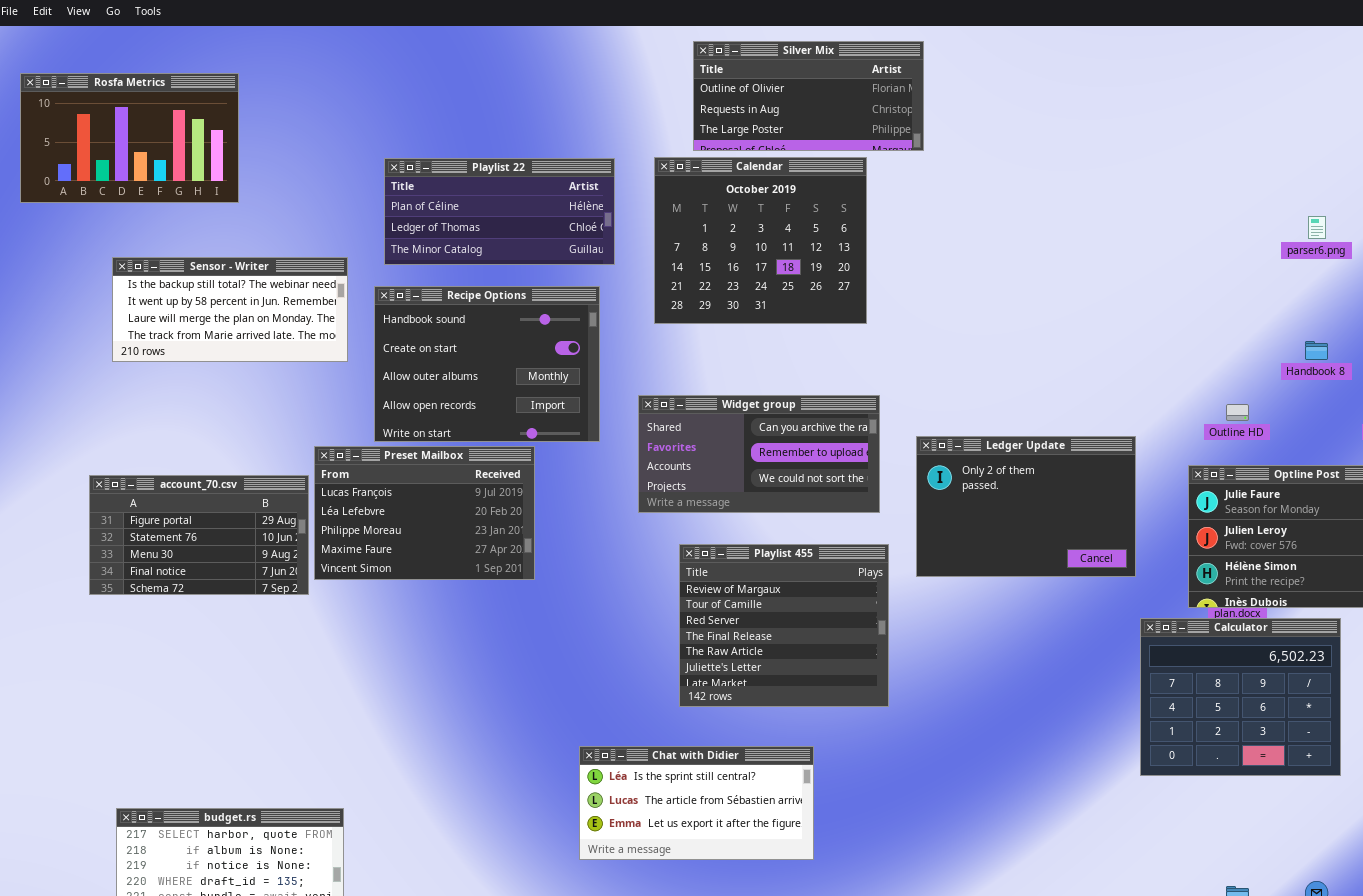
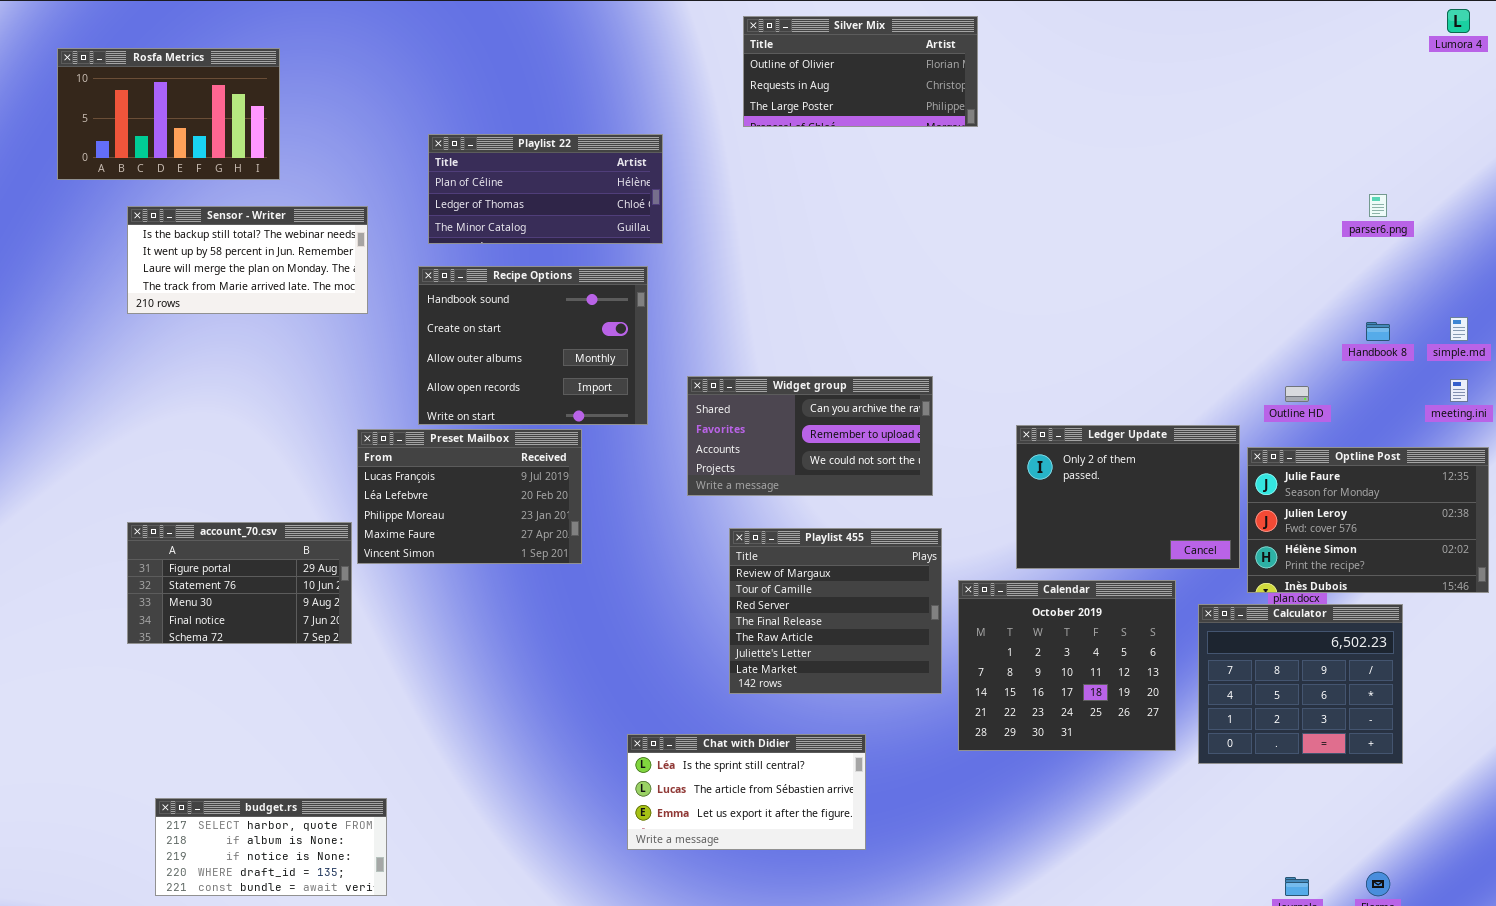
Calendar: [654,157,867,324] -> [958,580,1176,751], moved
Sensor - Writer: [112,257,348,362] -> [127,206,368,314], moved
Ledger Update: [916,436,1136,577] -> [1016,425,1240,569], moved
account_70.csv: [89,475,309,595] -> [127,522,352,644], moved

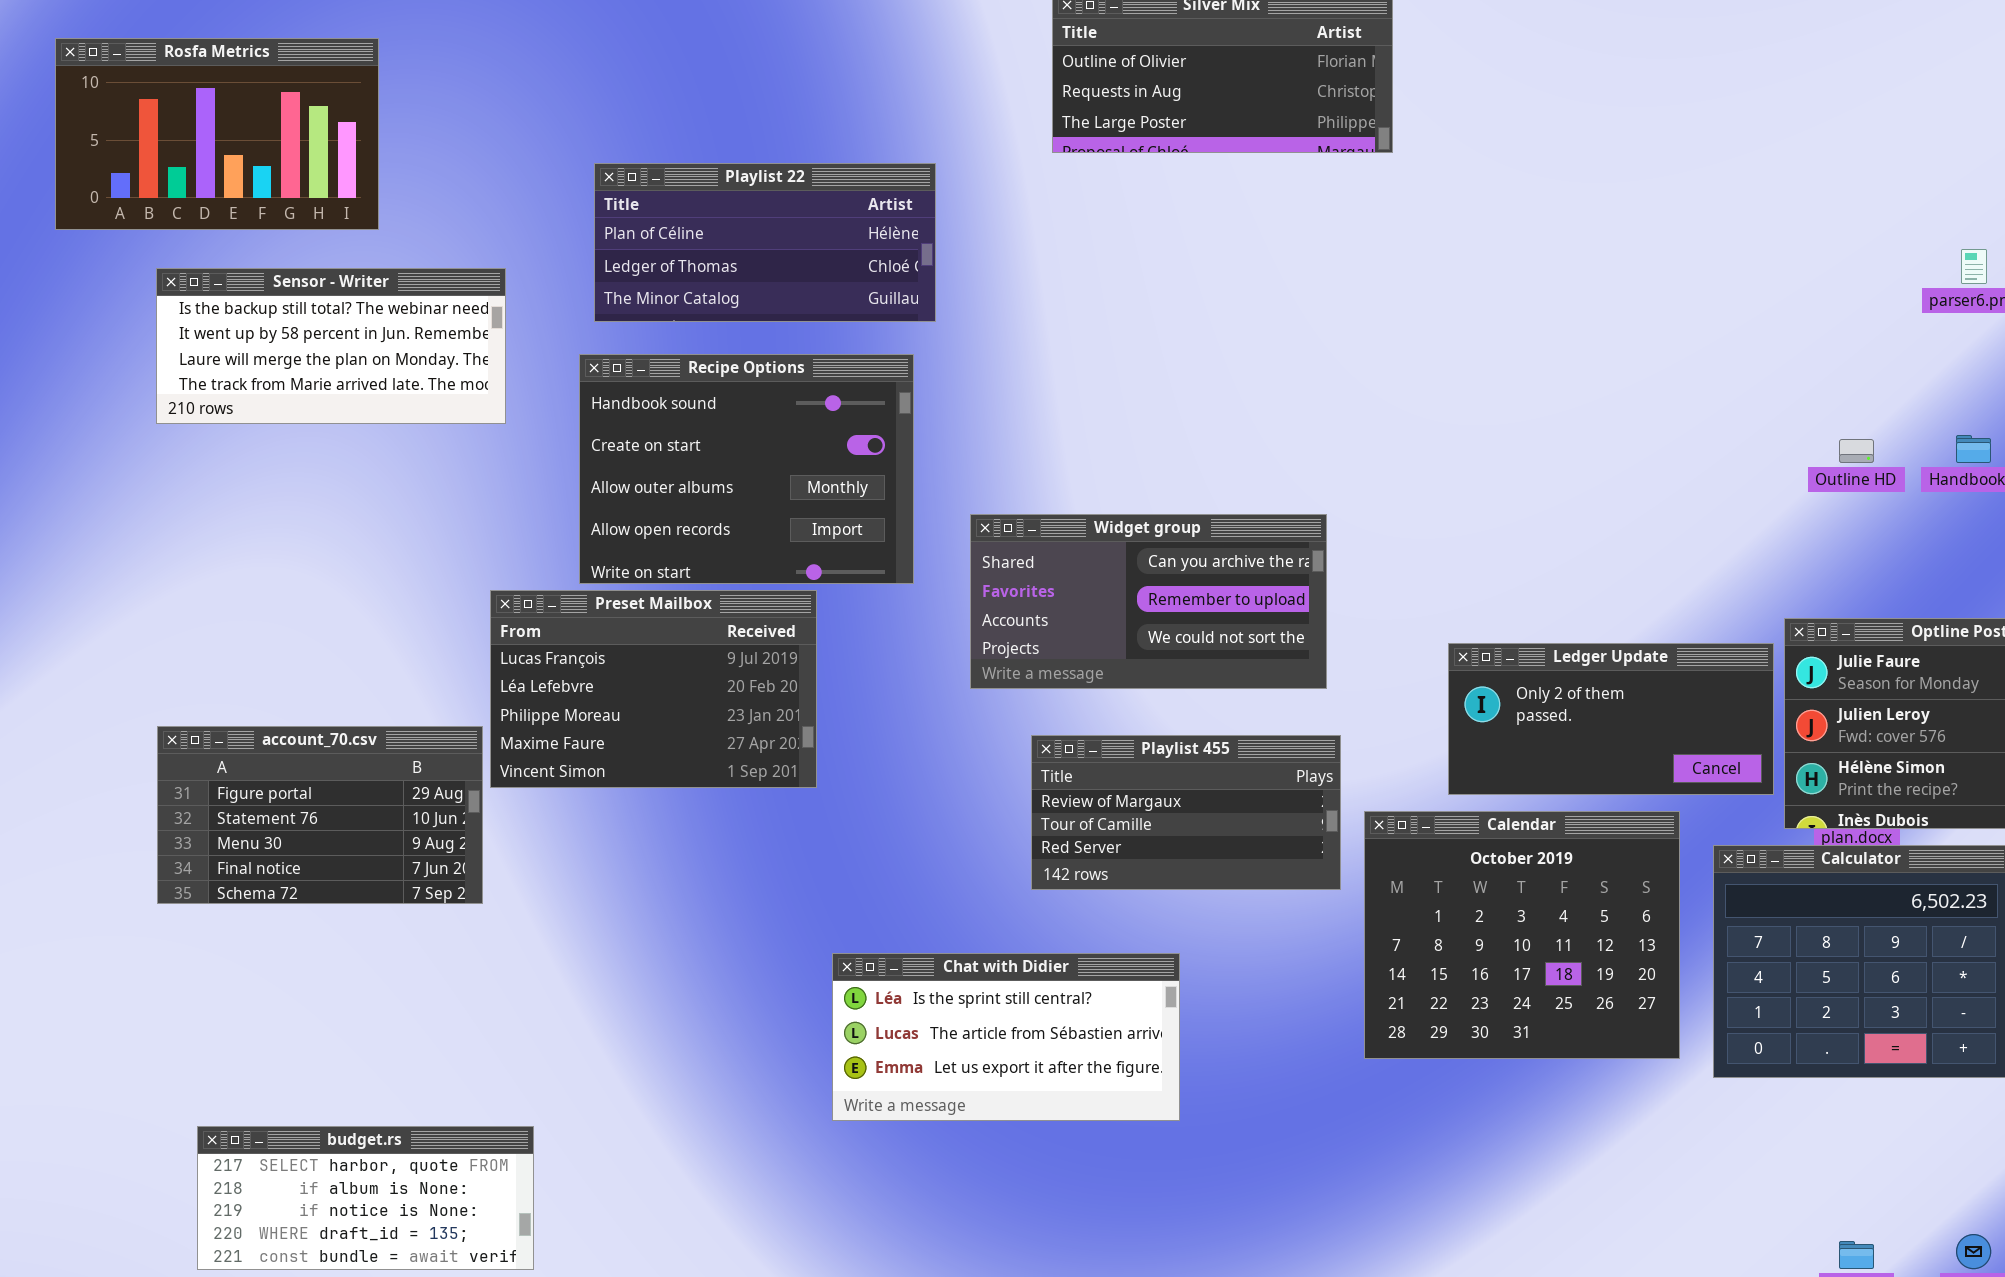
Outline HD: [1285,386,1309,402] -> [1839,439,1874,463], moved
Ledger Update: [1016,425,1240,569] -> [1448,643,1774,795], resized
Playlist 455: [729,528,942,694] -> [1031,735,1341,890], resized
Chat with Didier: [627,734,866,850] -> [832,953,1180,1121], moved

